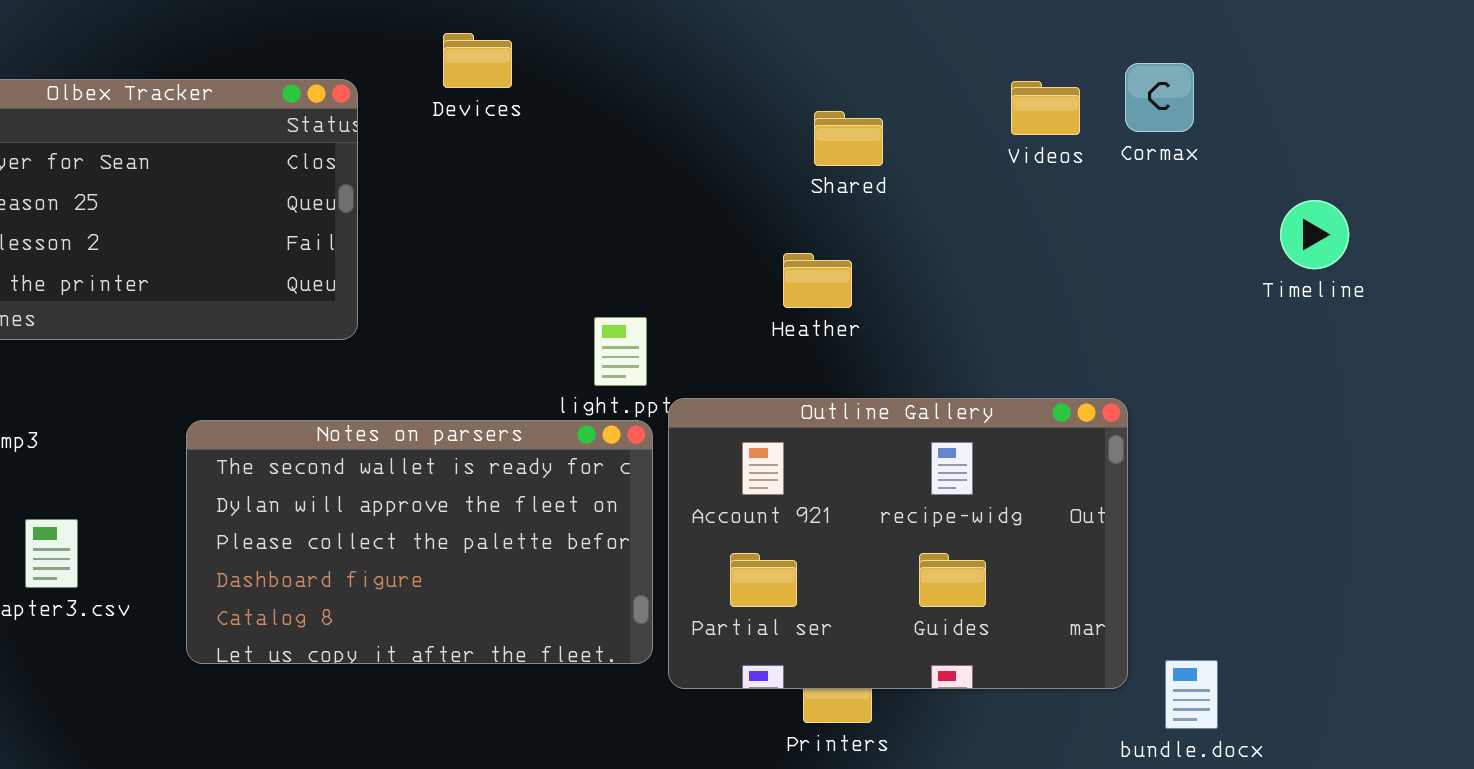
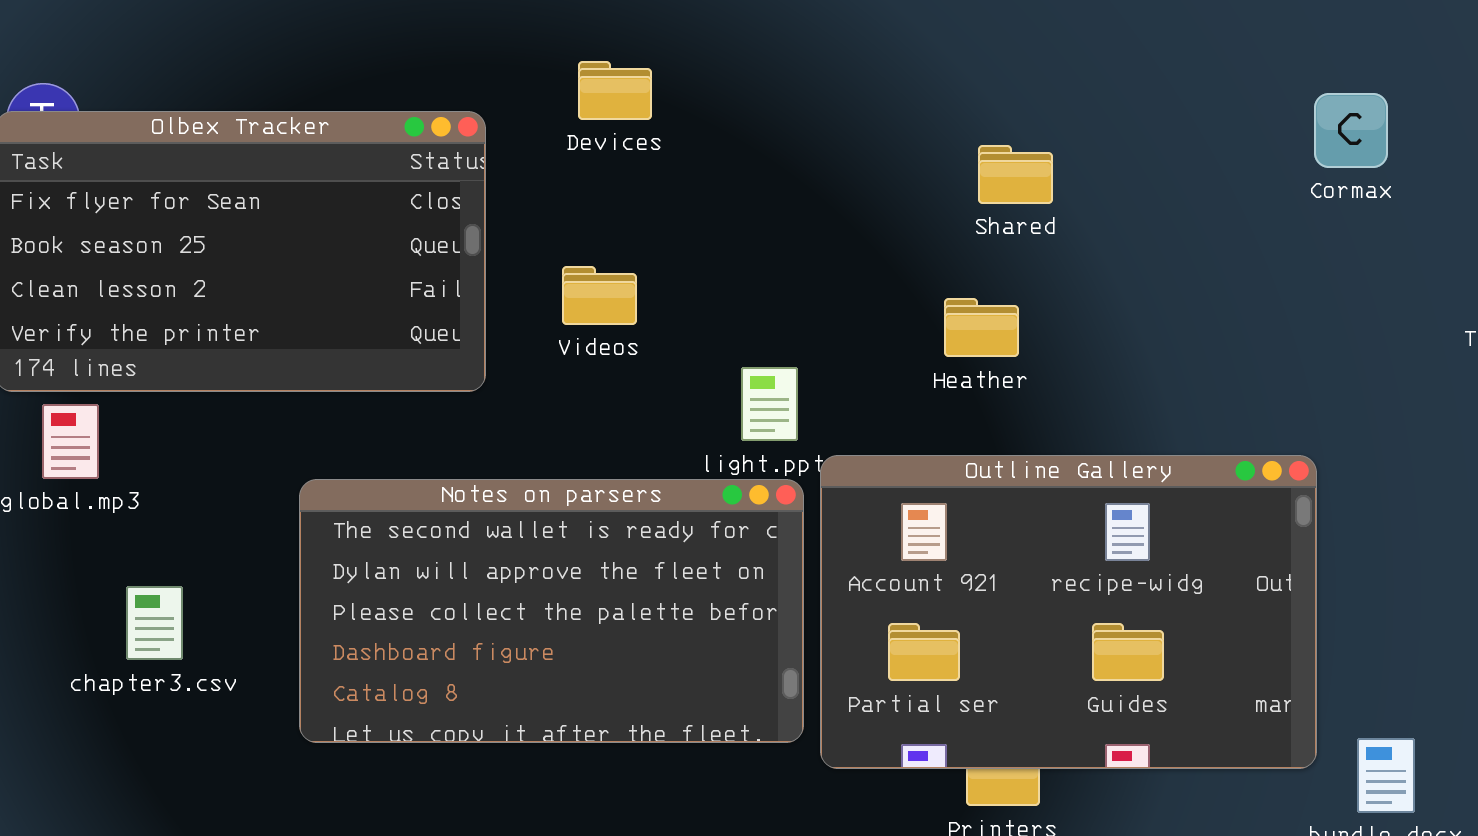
Videos: [1011,81,1080,135] -> [562,266,637,325], moved

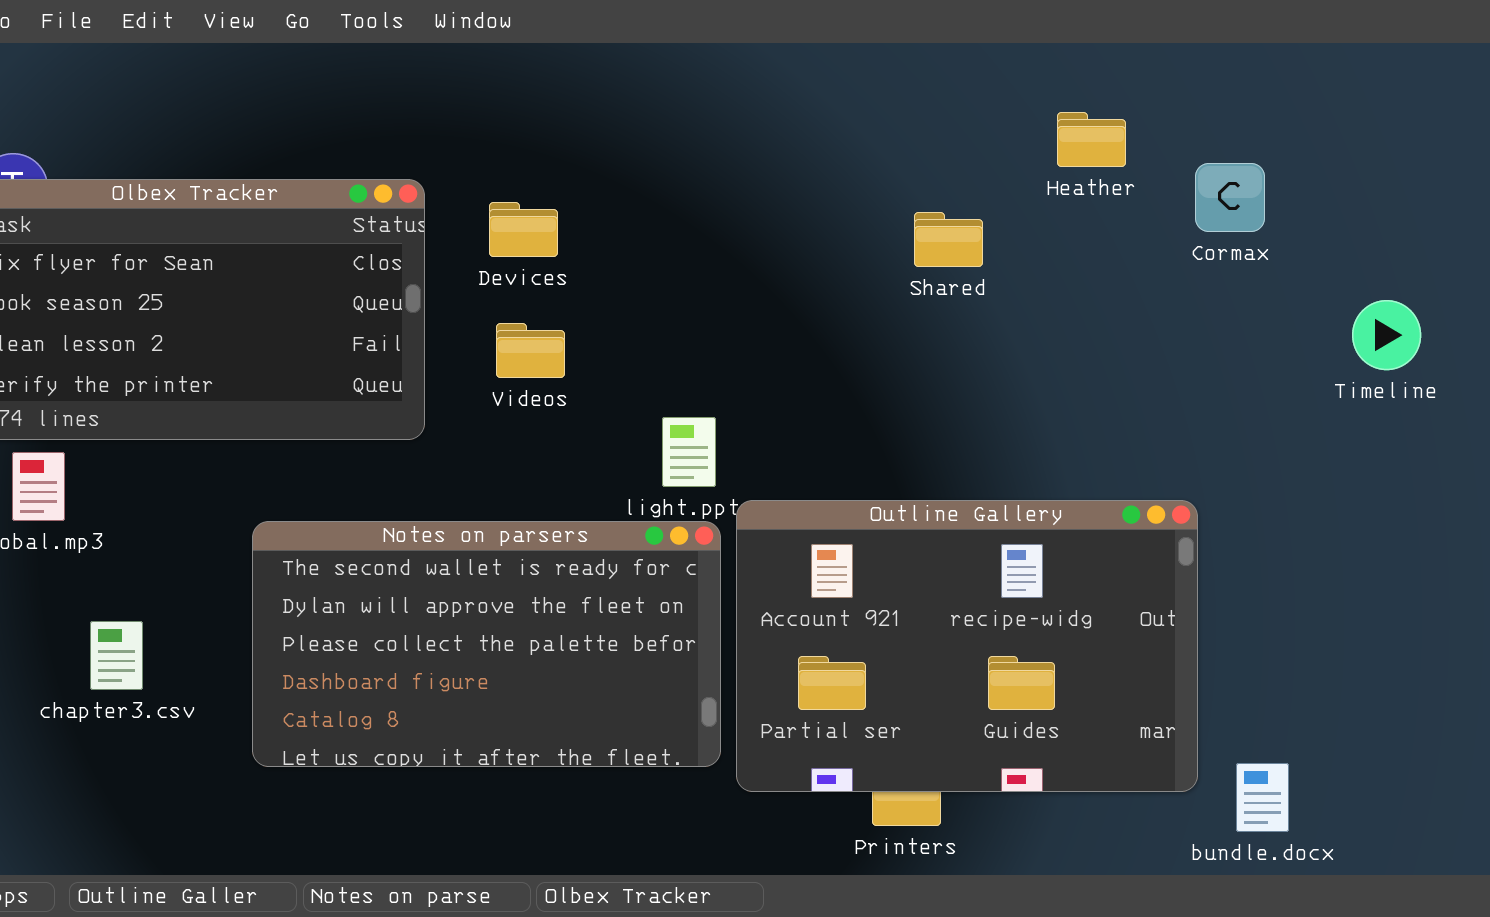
Devices: [578,61,652,120] -> [489,202,558,257], moved
Shared: [978,145,1053,204] -> [914,212,983,267], moved
Heather: [944,298,1019,357] -> [1057,112,1126,167], moved

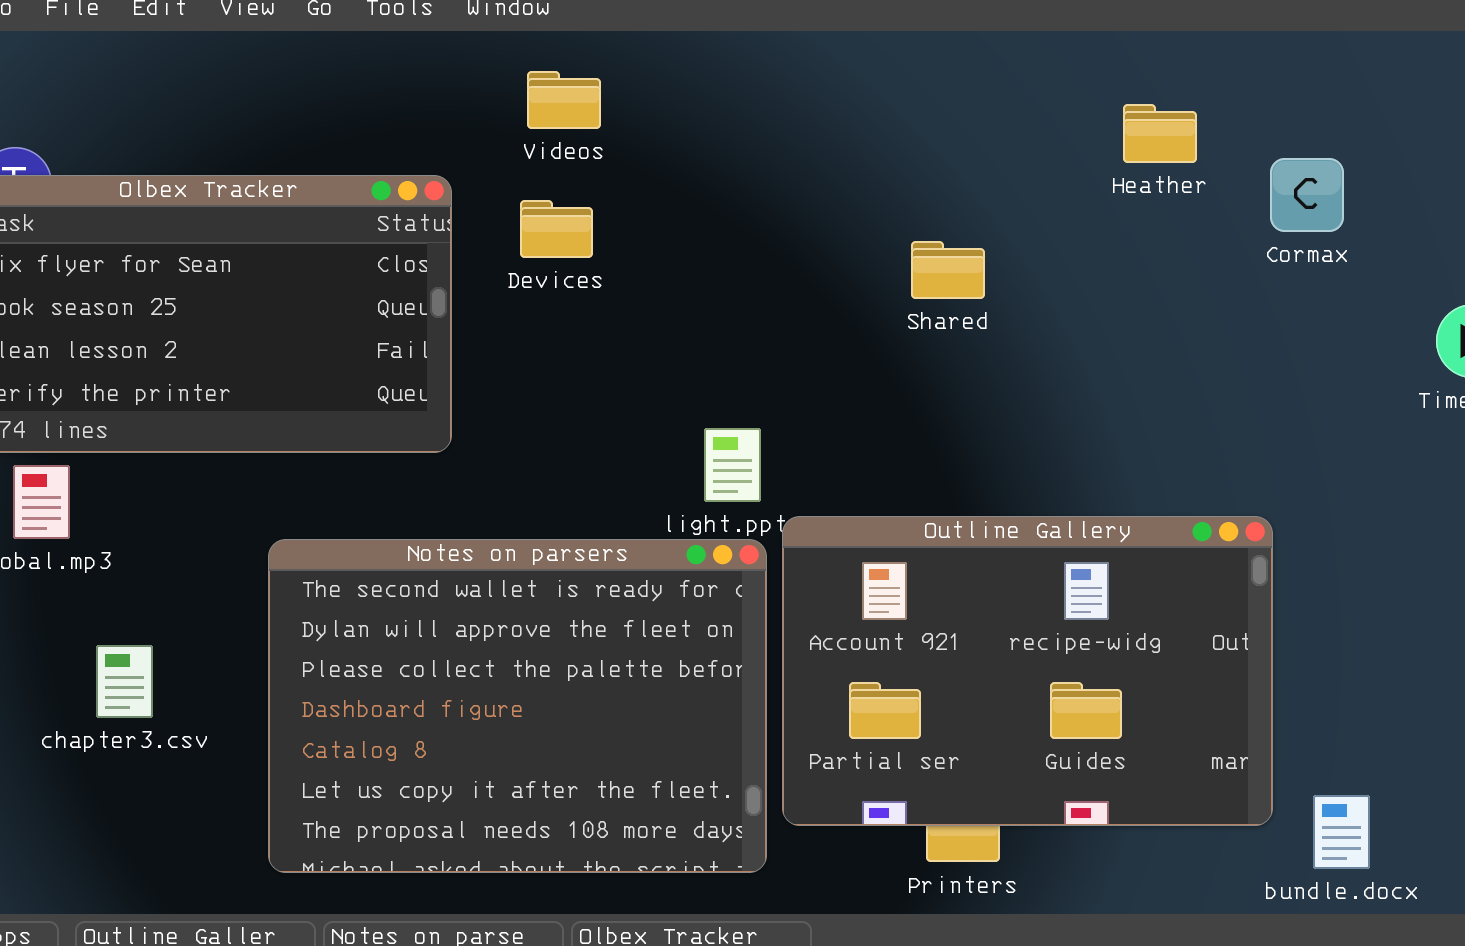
Shared: [914,212,983,267] -> [911,241,985,299], moved
Videos: [496,323,565,378] -> [527,71,601,129], moved
Notes on parsers: [252,521,721,767] -> [268,539,767,873], resized

